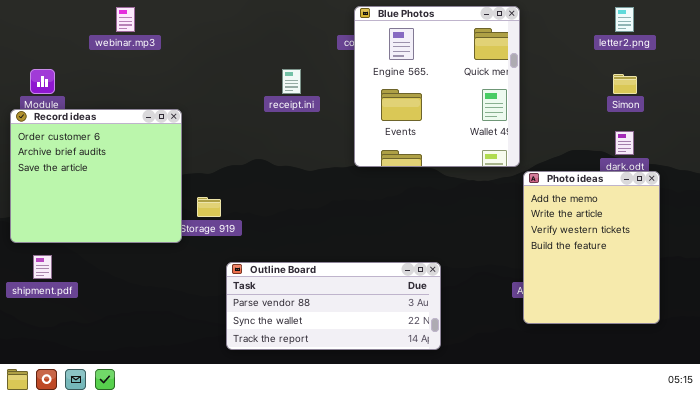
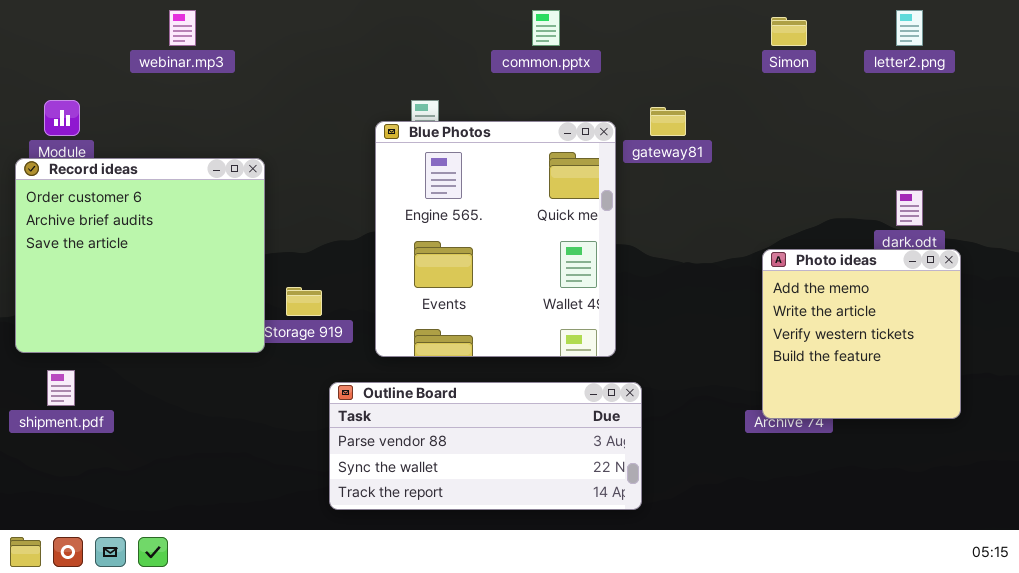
Blue Photos: [354,6,520,167] -> [375,121,616,357], moved
Simon: [613,74,637,94] -> [771,17,807,46], moved
Photo ideas: [523,171,660,324] -> [762,249,961,419], resized

